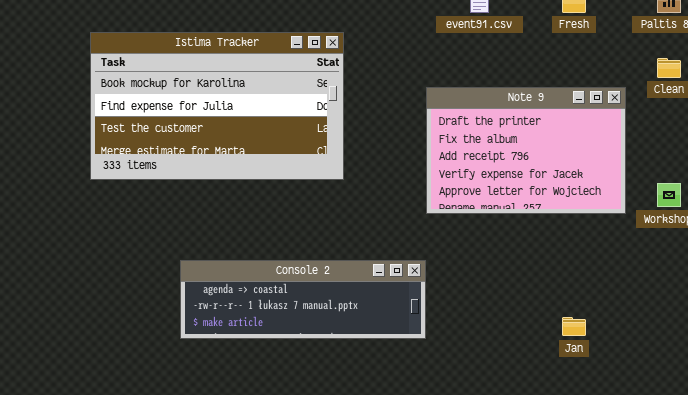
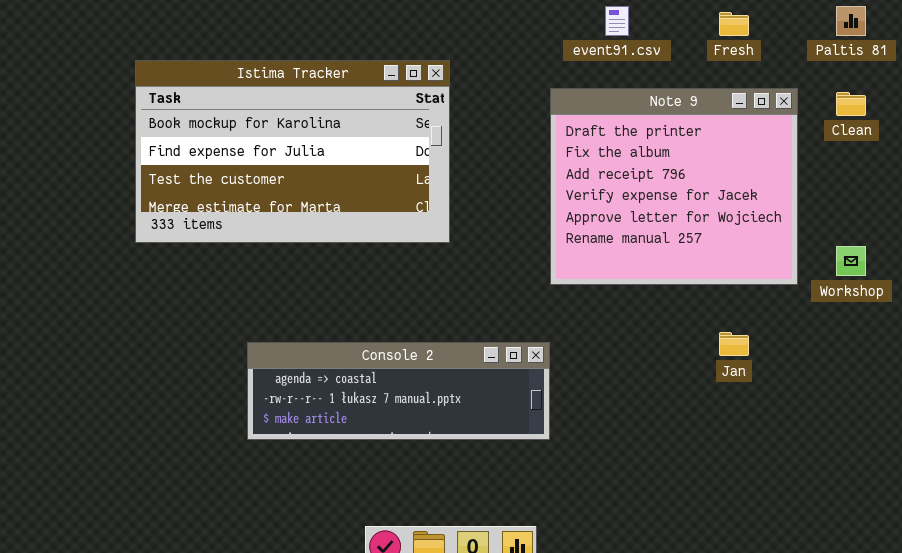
Note 9: [426,87,626,214] -> [550,88,798,285], resized
Jan: [562,317,586,336] -> [719,332,749,356], moved

